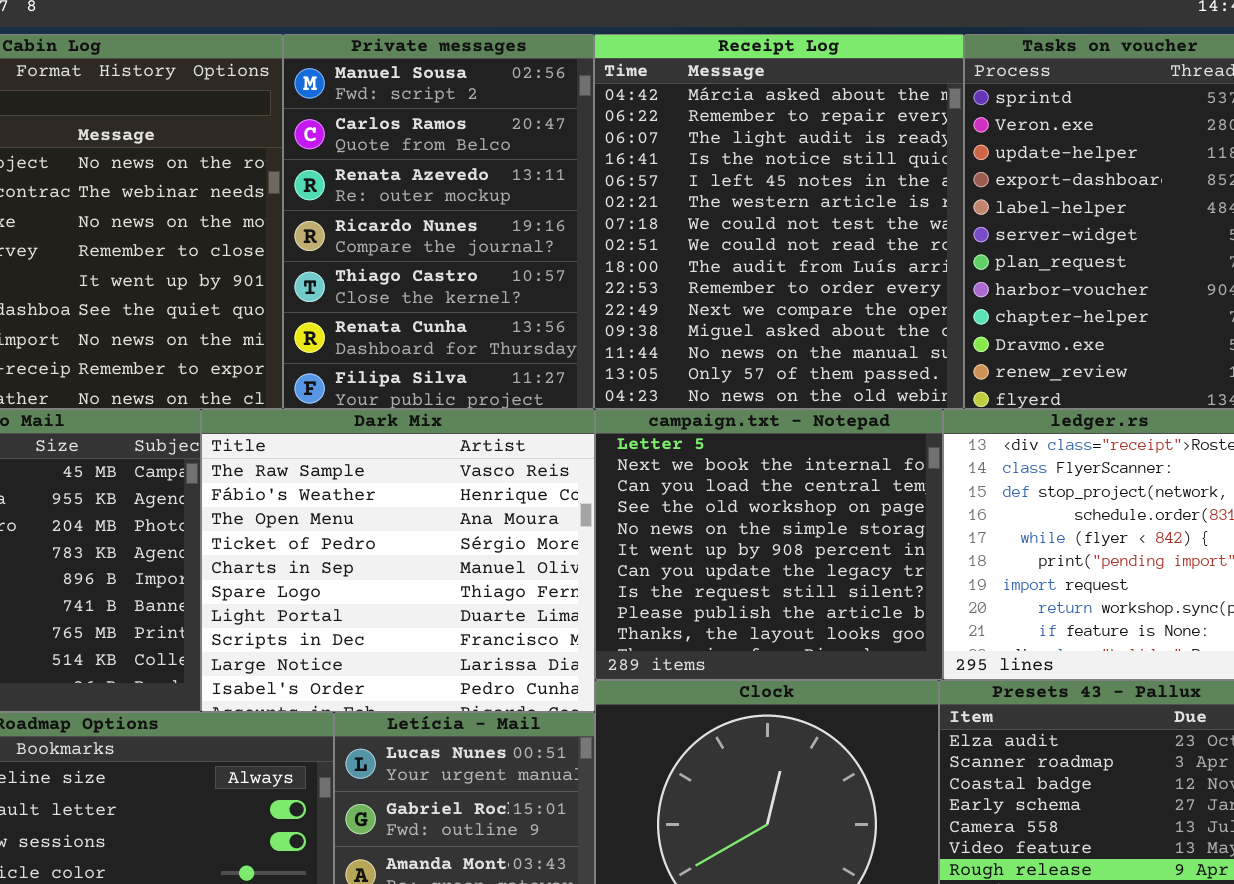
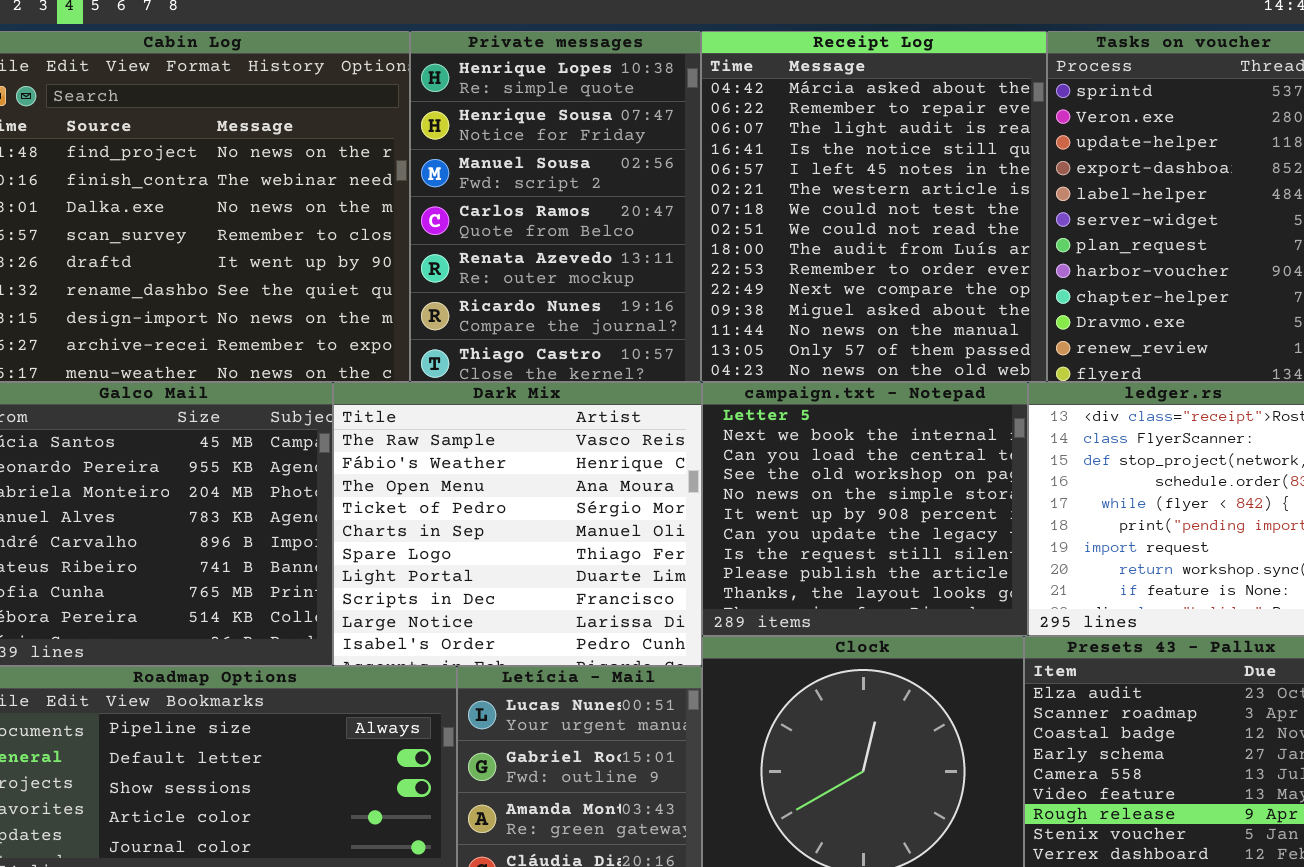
Private messages: [283,34,594,409] -> [410,31,701,382], scrolled up 2 rows

